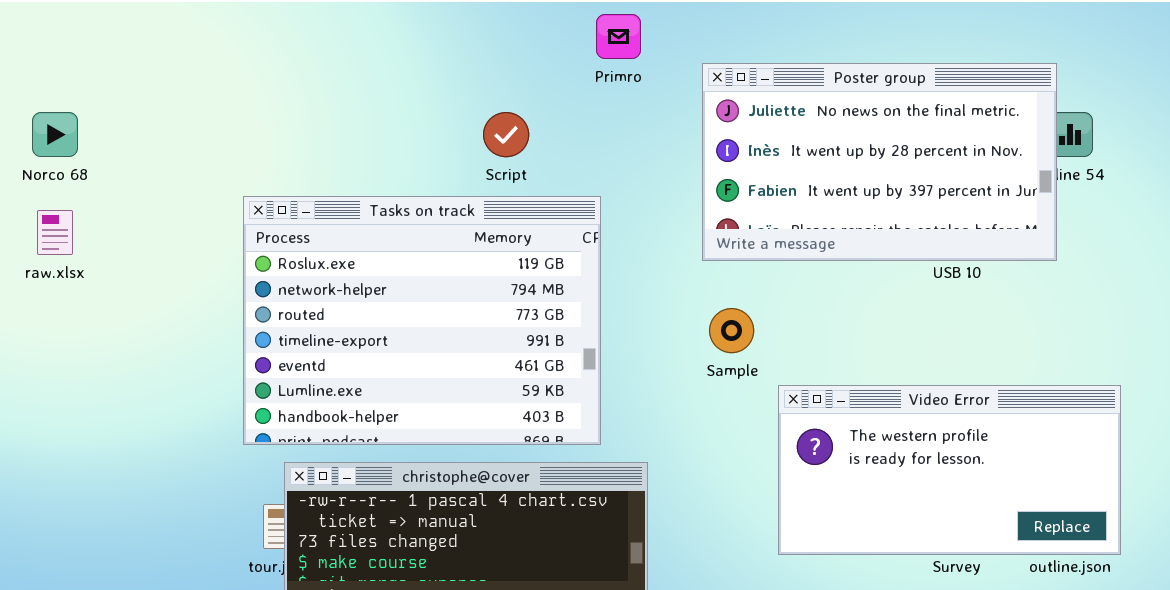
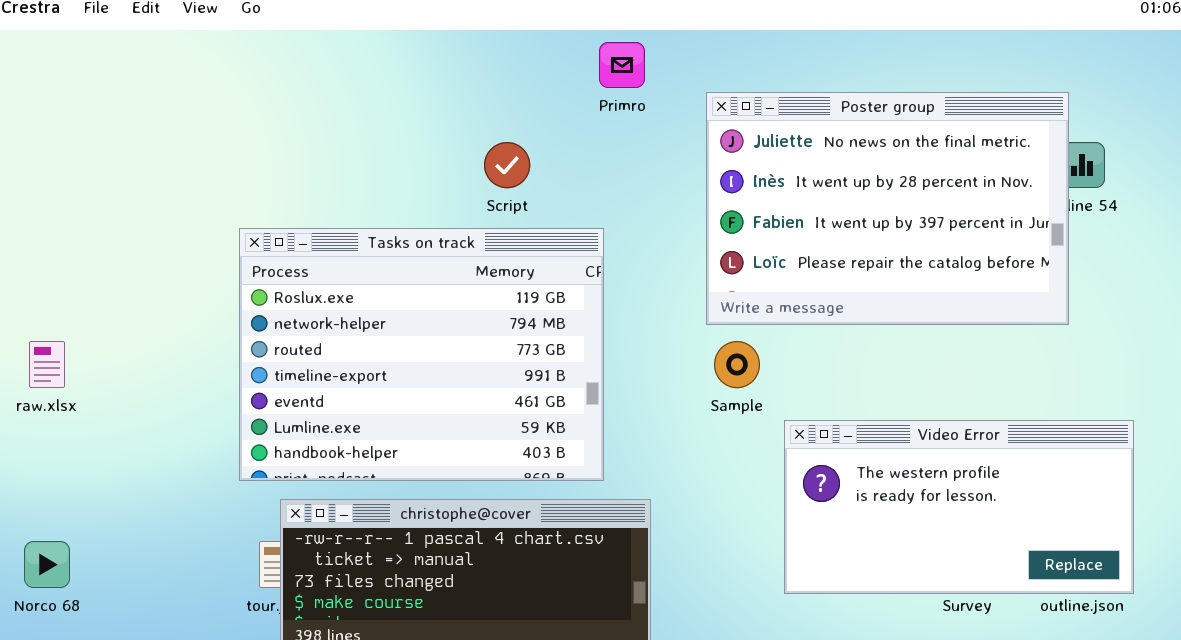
Poster group: [702,63,1057,261] -> [706,92,1069,325], resized
Norco 68: [32,112,78,157] -> [24,541,70,588], moved
raw.xlsx: [37,210,73,255] -> [29,341,65,388], moved

